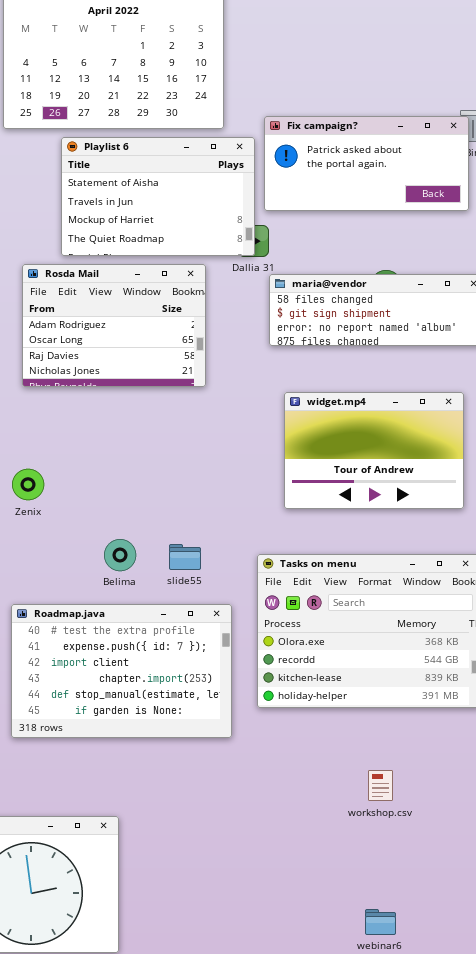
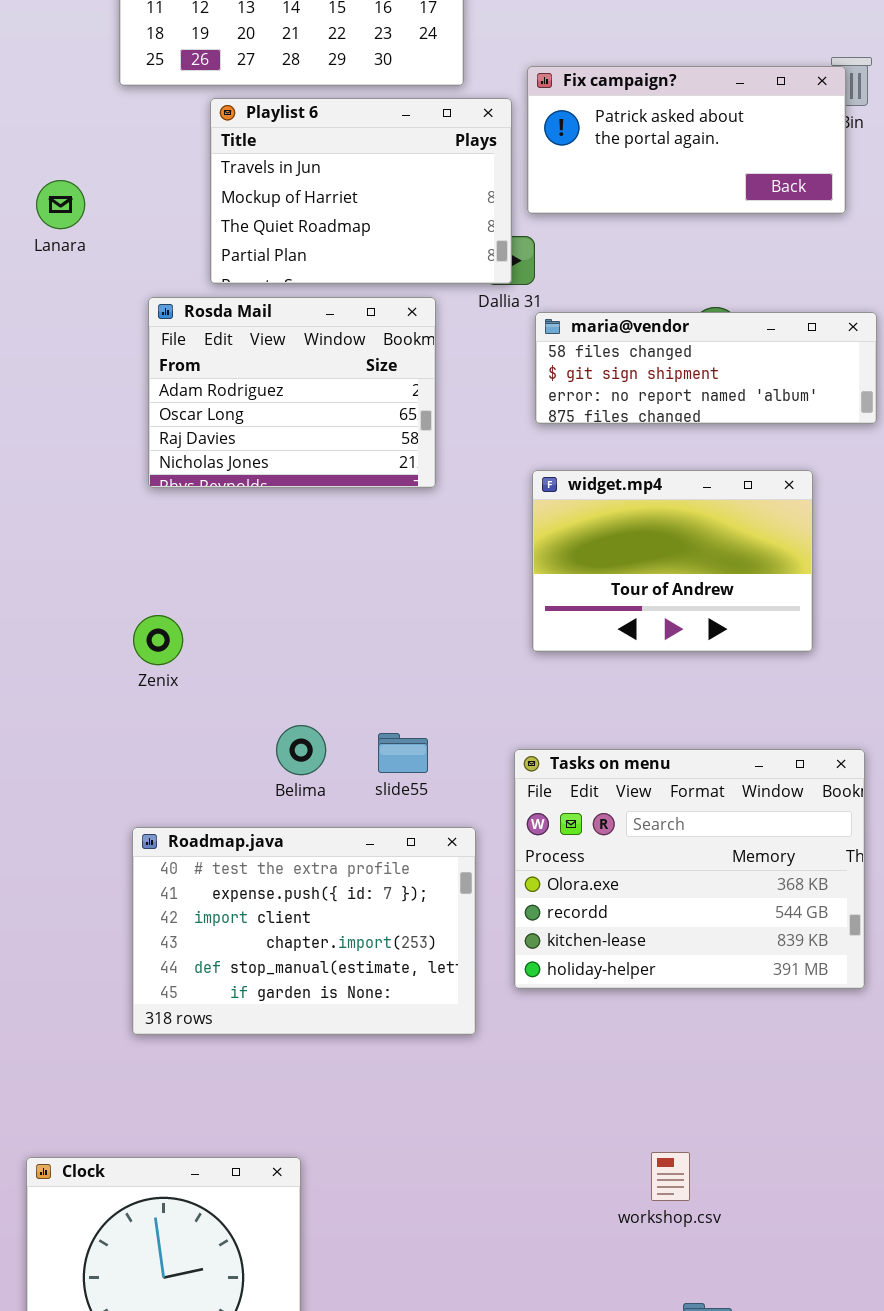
Playlist 6: [61,137,255,256] -> [210,98,512,284], scrolled down 1 row
widget.mp4: [284,392,464,509] -> [532,470,813,652], moved
workshop.csv: [368,770,393,801] -> [651,1152,690,1201], moved

